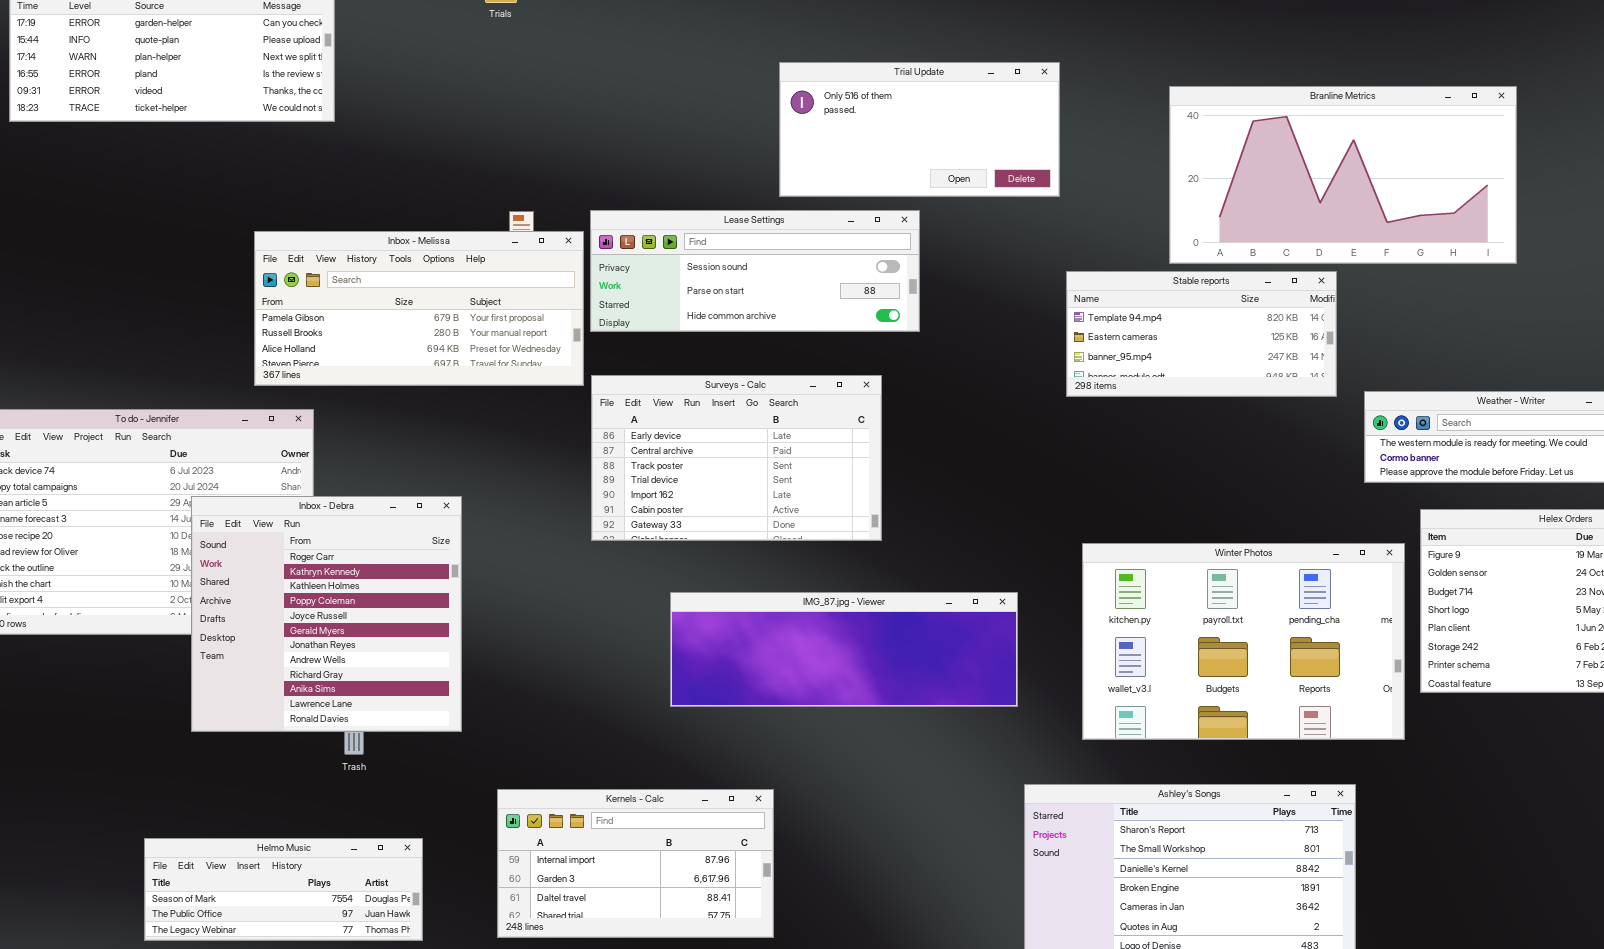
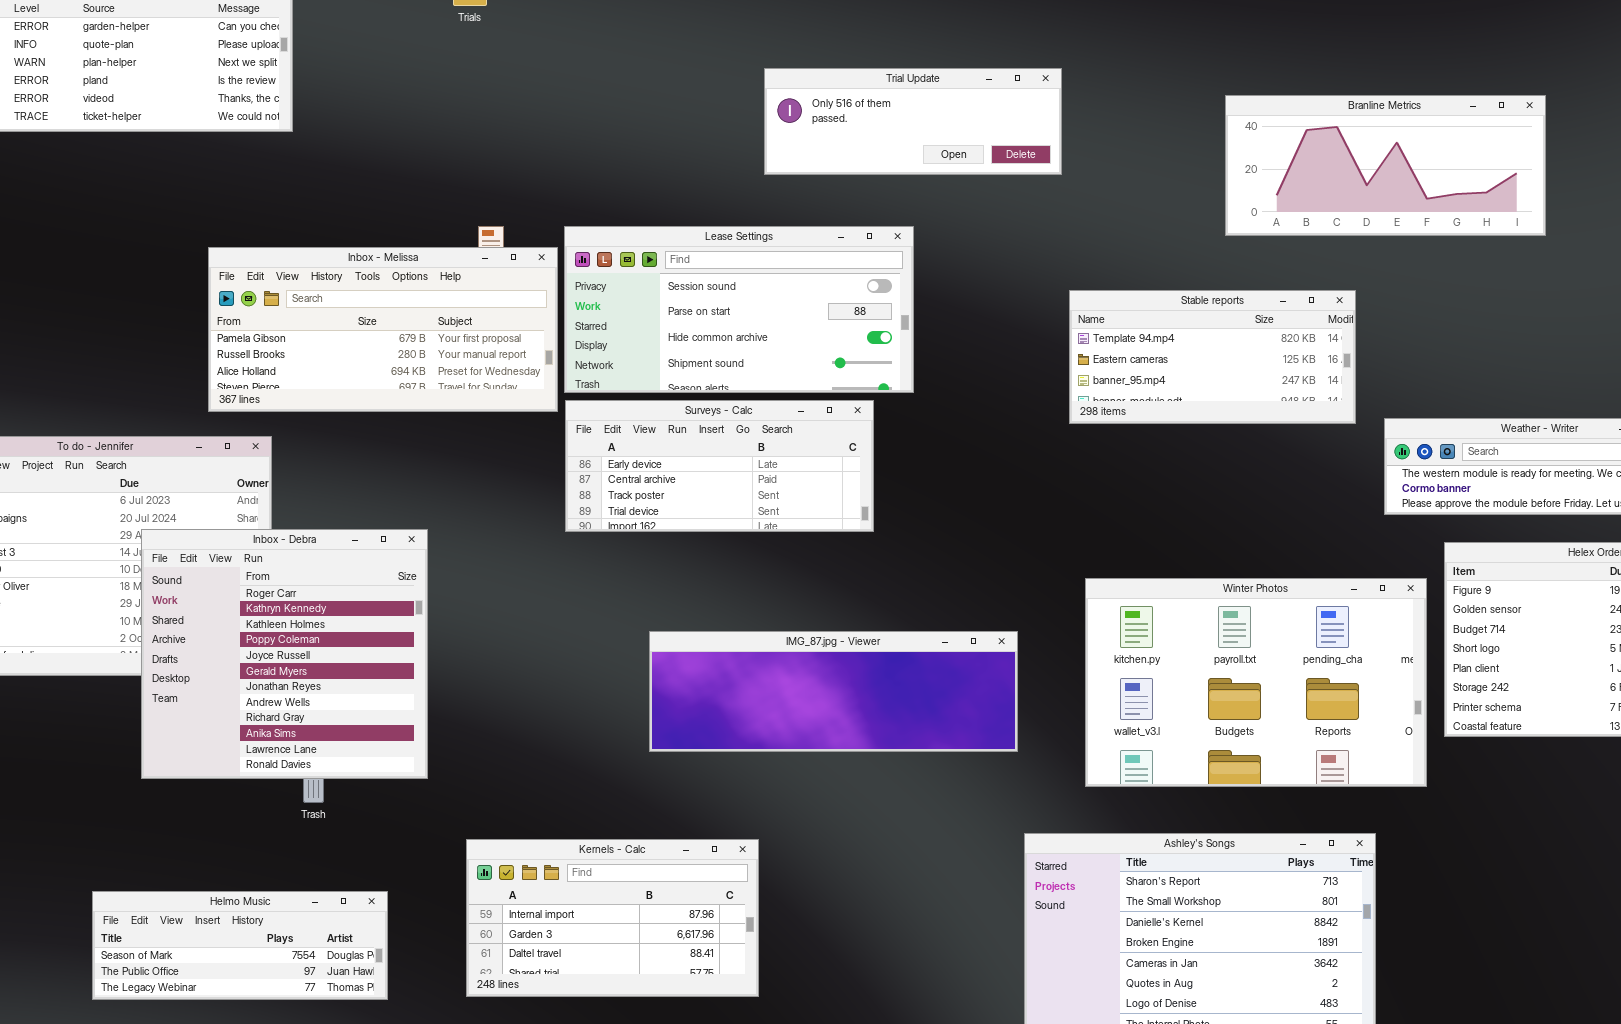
Trial Update: [779,62,1060,197] -> [764,68,1062,175], resized
Branline Metrics: [1169,86,1517,264] -> [1225,95,1546,236], resized
Lease Settings: [590,210,920,332] -> [564,226,914,393], resized
Surveys - Calc: [591,375,882,541] -> [565,400,874,532], resized

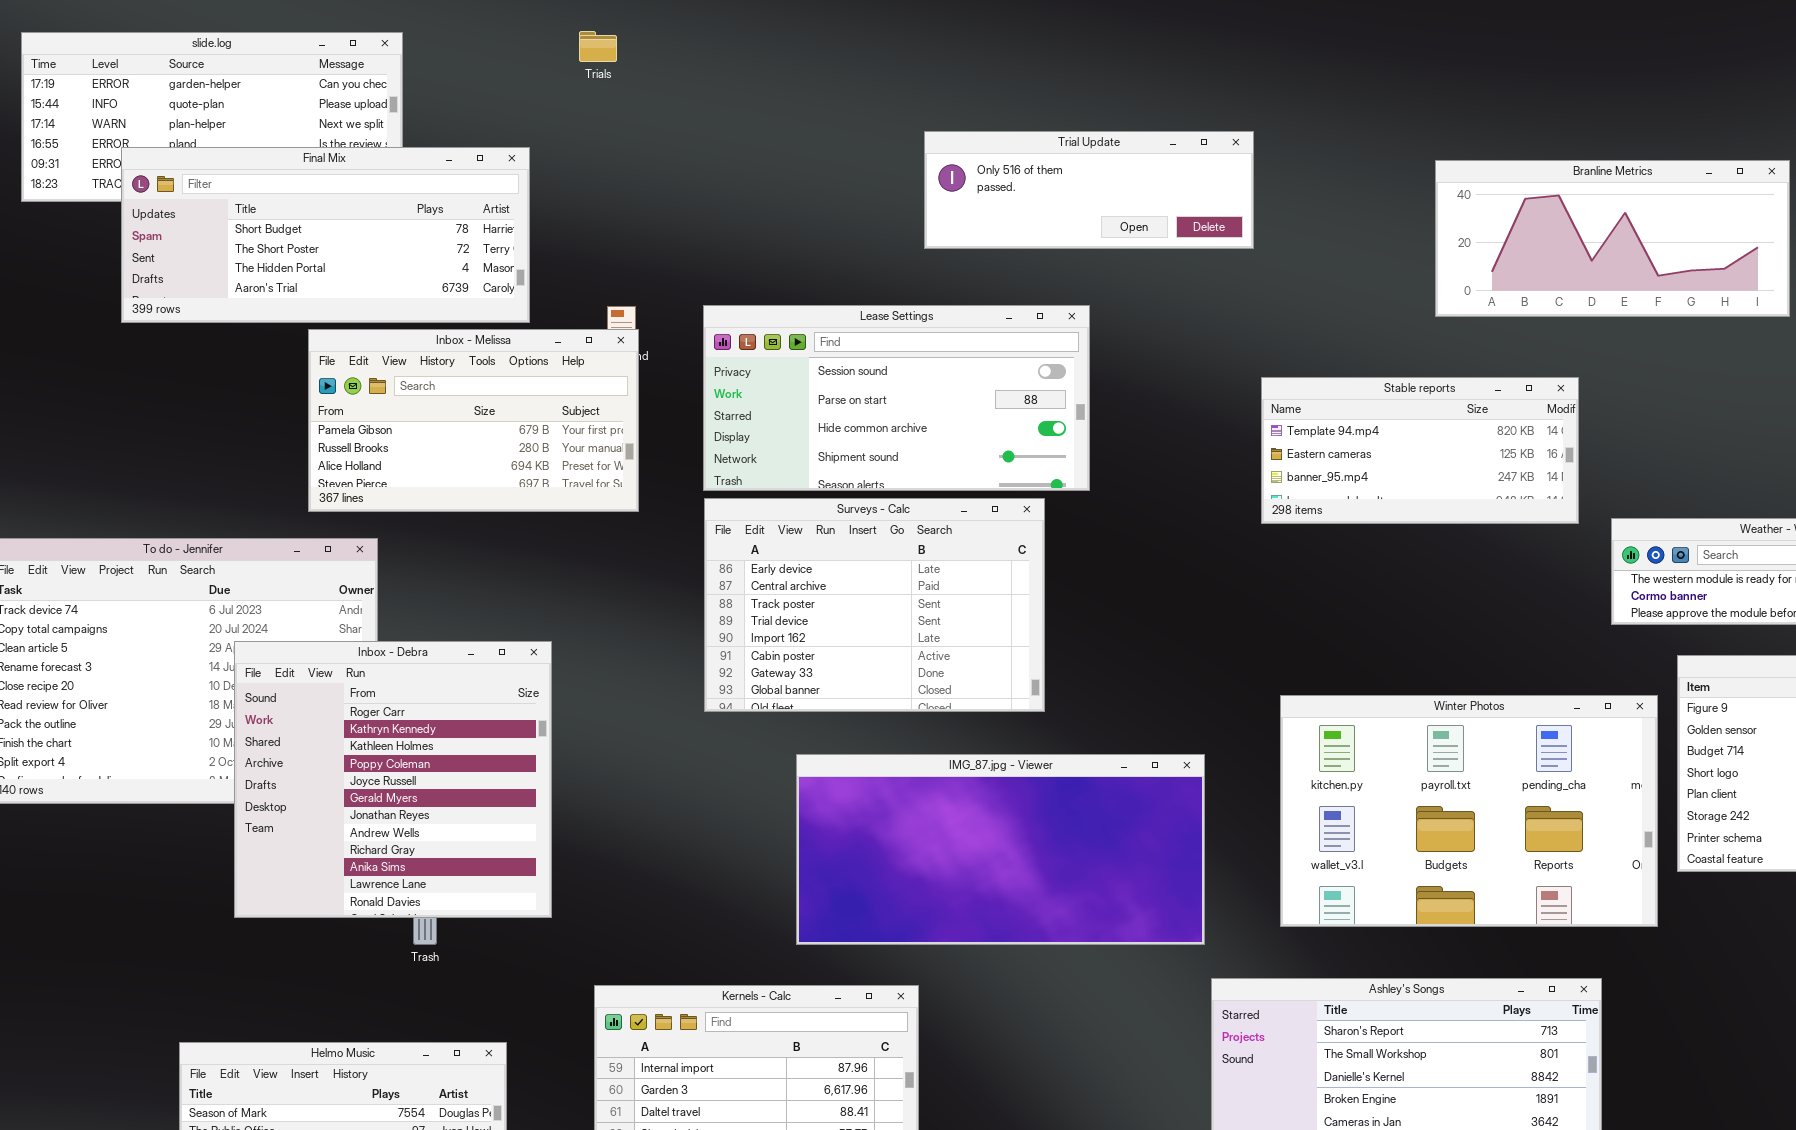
Final Mix: none -> [121,147,530,323], opened
Inbox - Melissa: [208,247,558,412] -> [308,329,639,512], resized
Surveys - Calc: [565,400,874,532] -> [704,498,1045,712], resized
IMG_87.jpg - Viewer: [649,631,1018,752] -> [796,754,1205,945], resized

